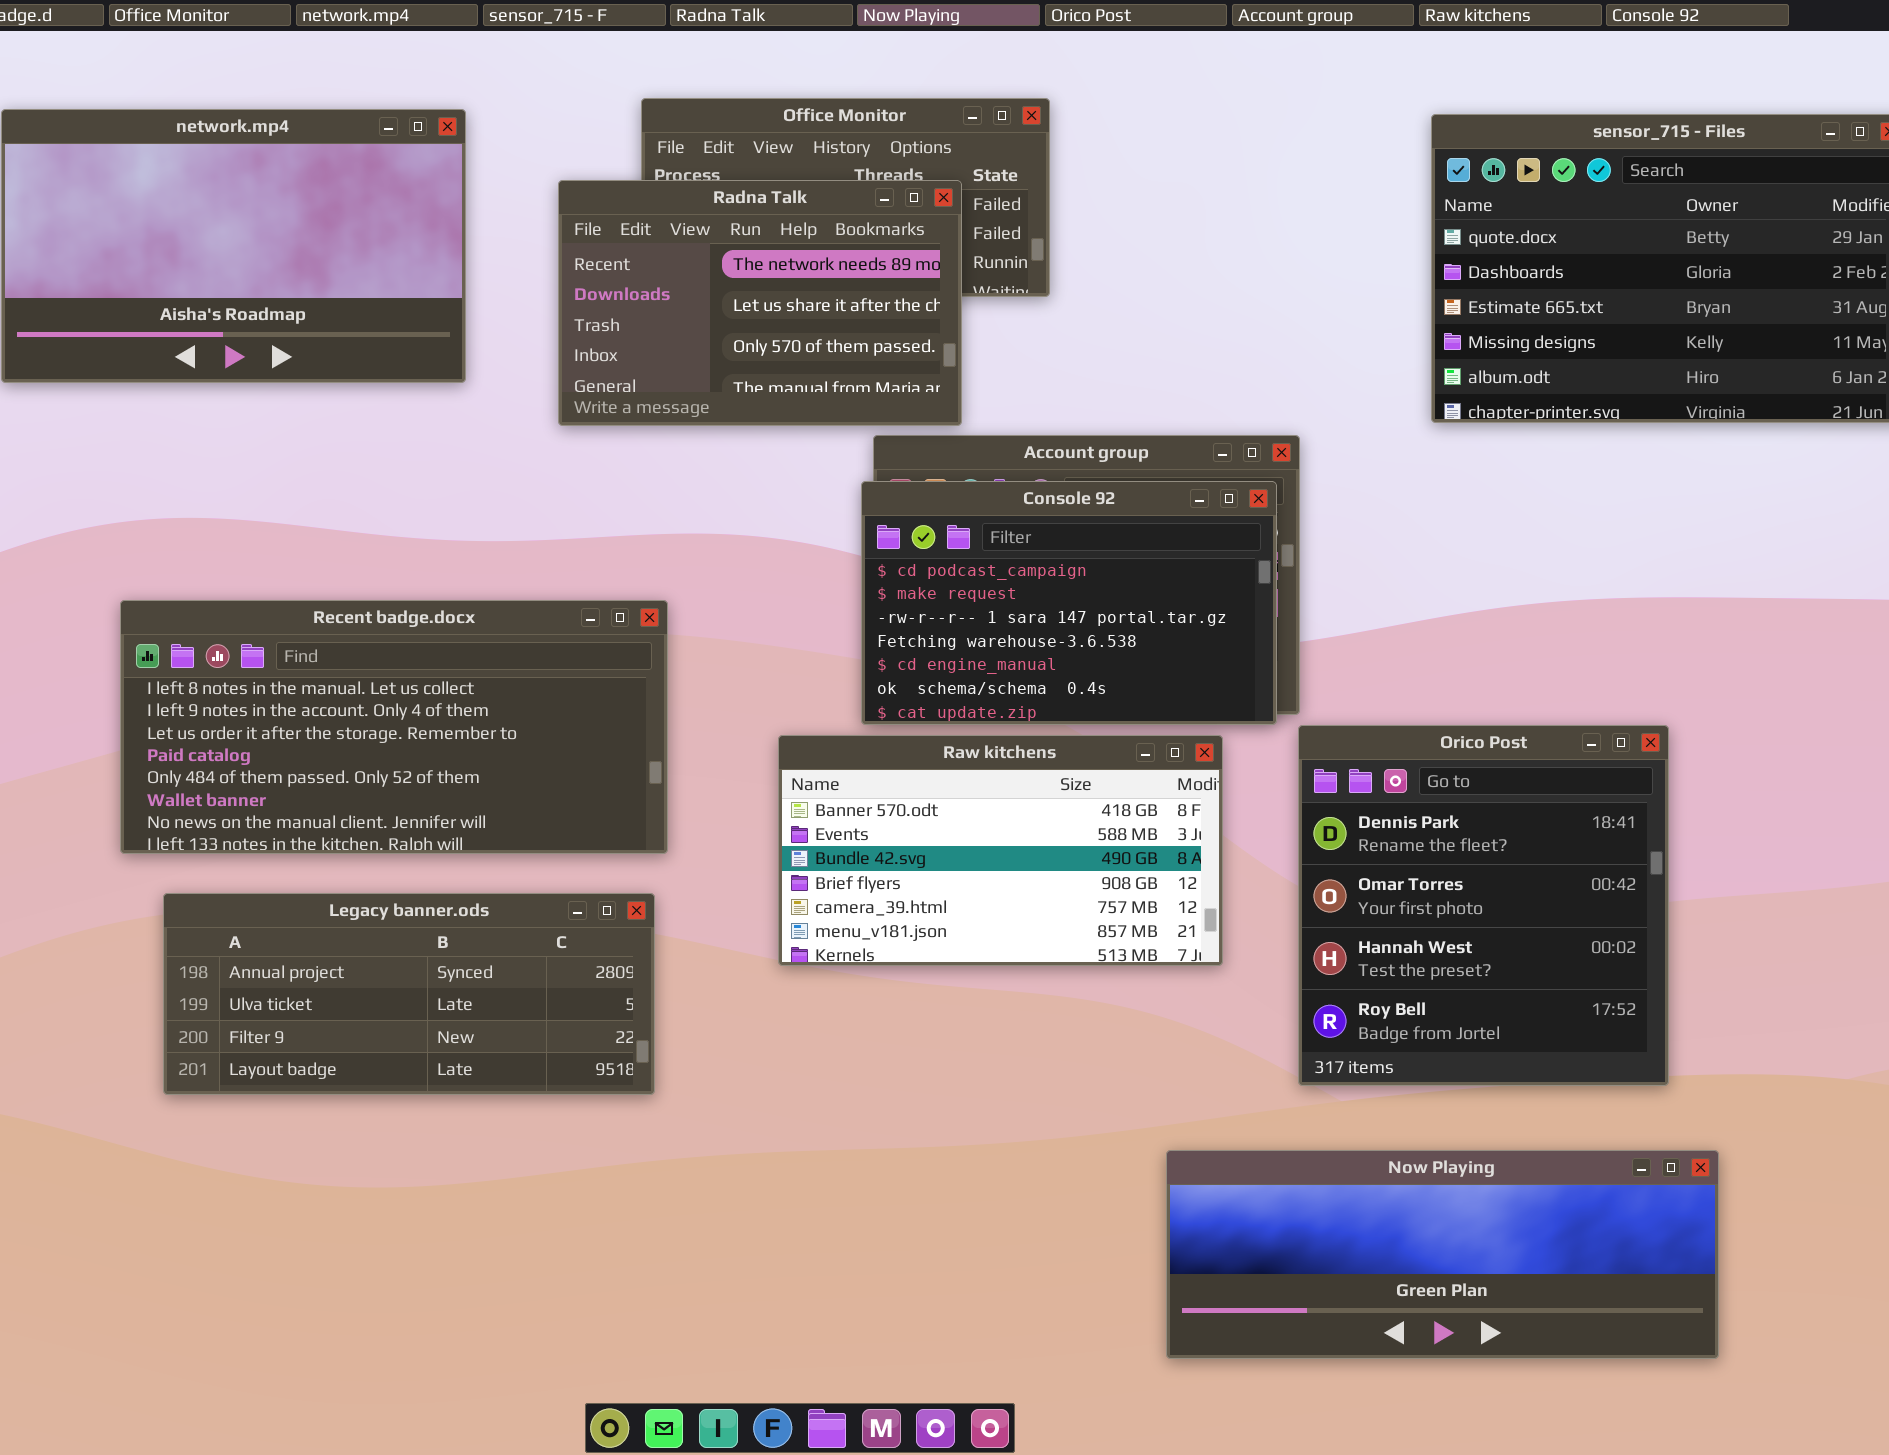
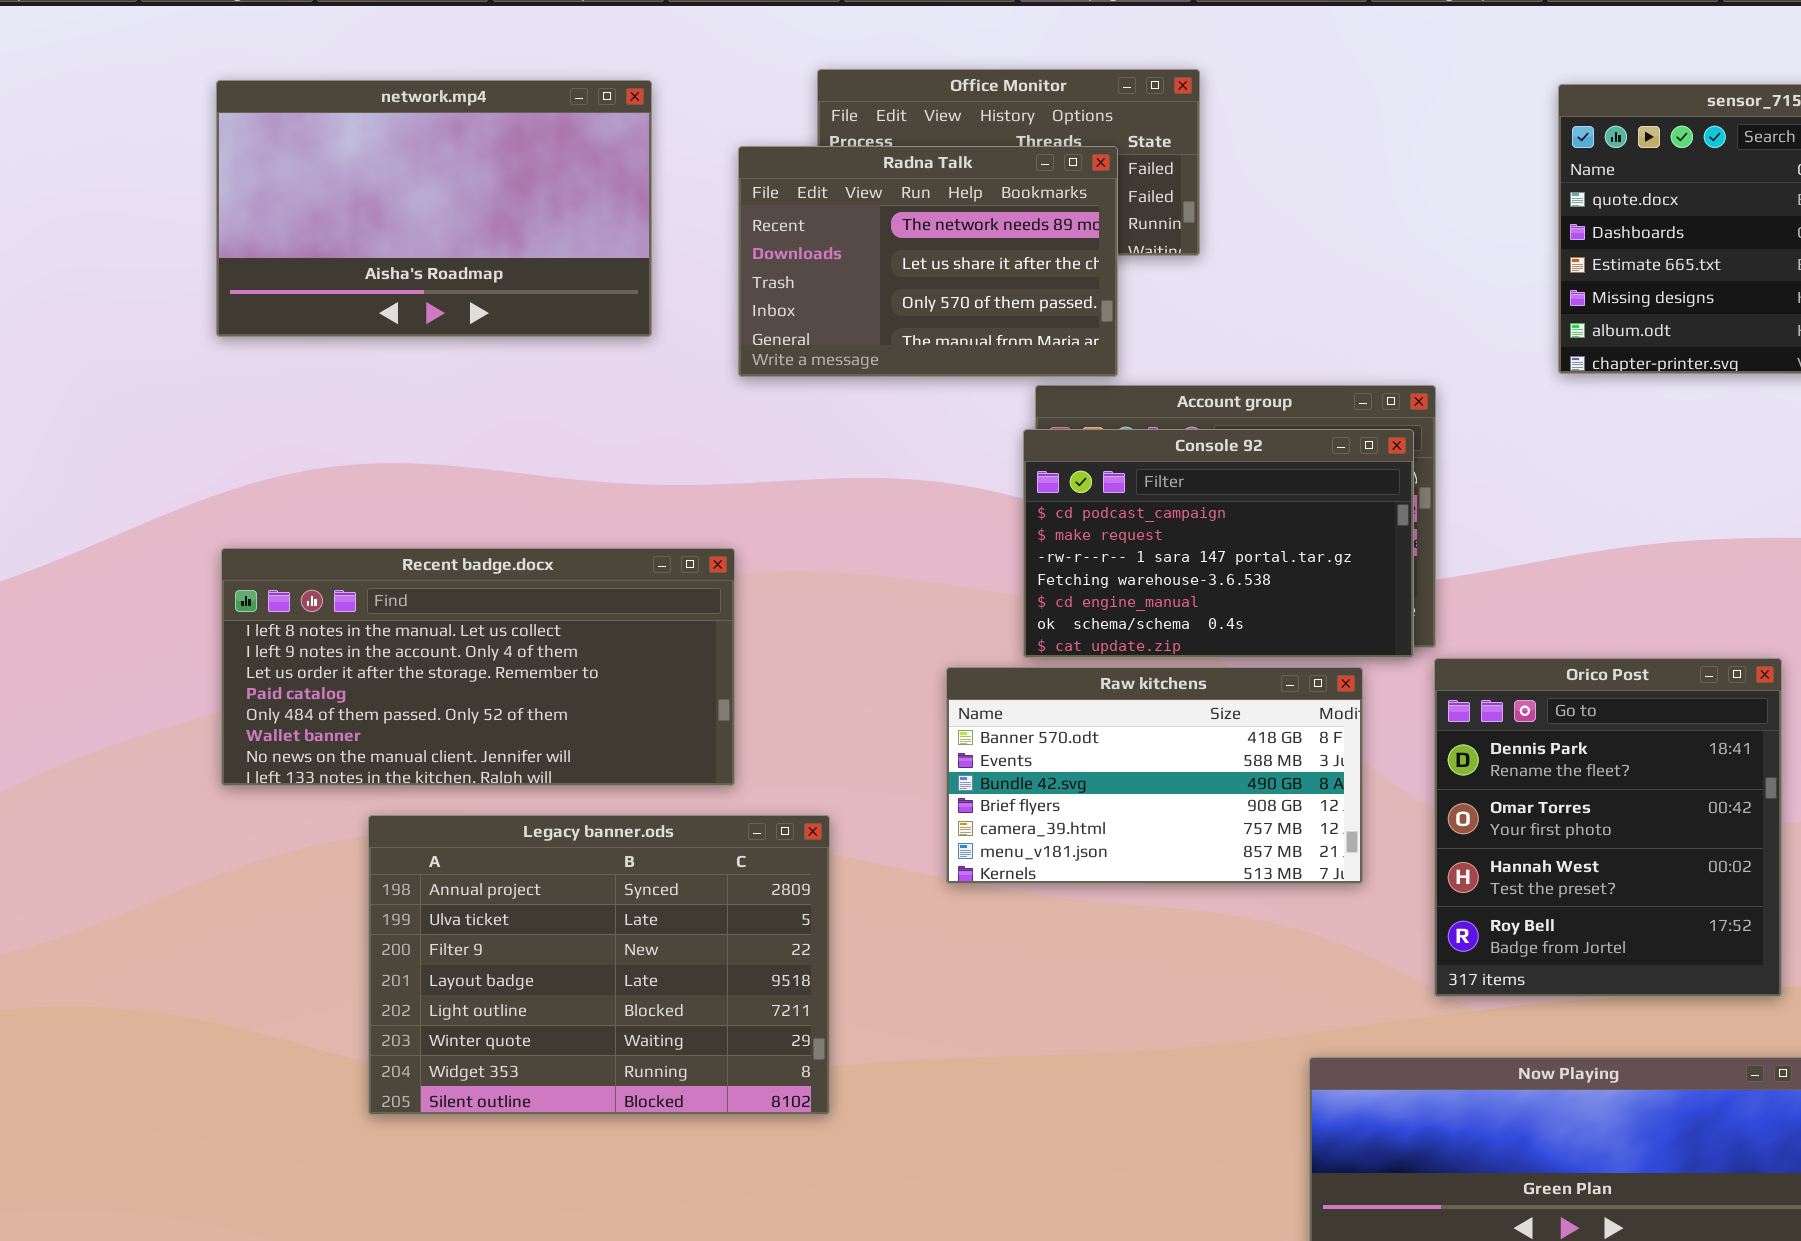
Recent badge.docx: [120,600,668,854] -> [221,548,735,786], moved
Legacy banner.ods: [163,893,655,1095] -> [368,815,830,1115], resized

